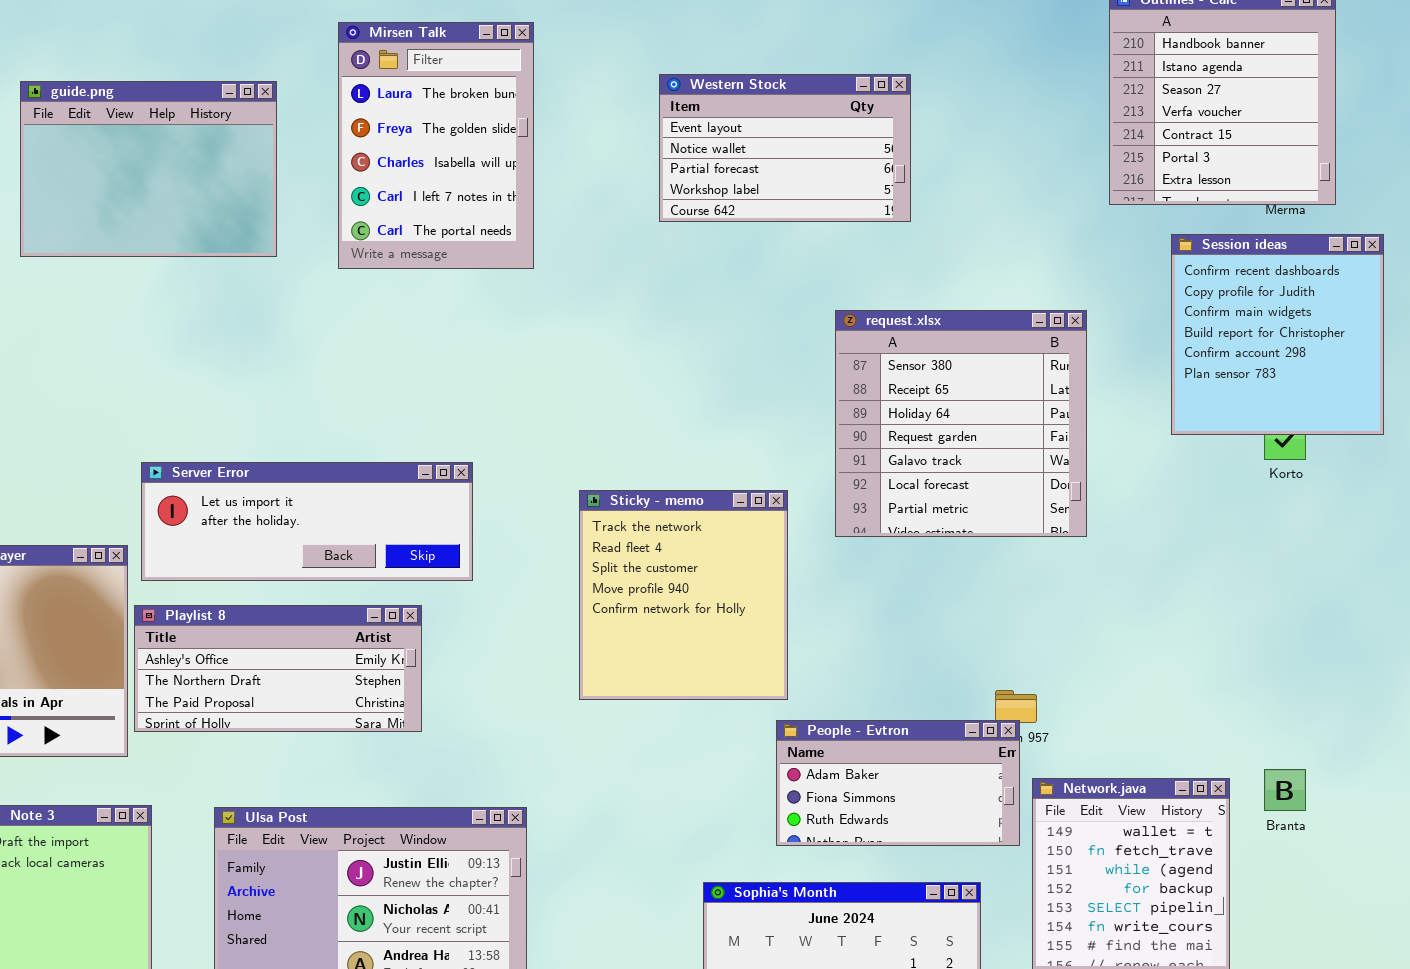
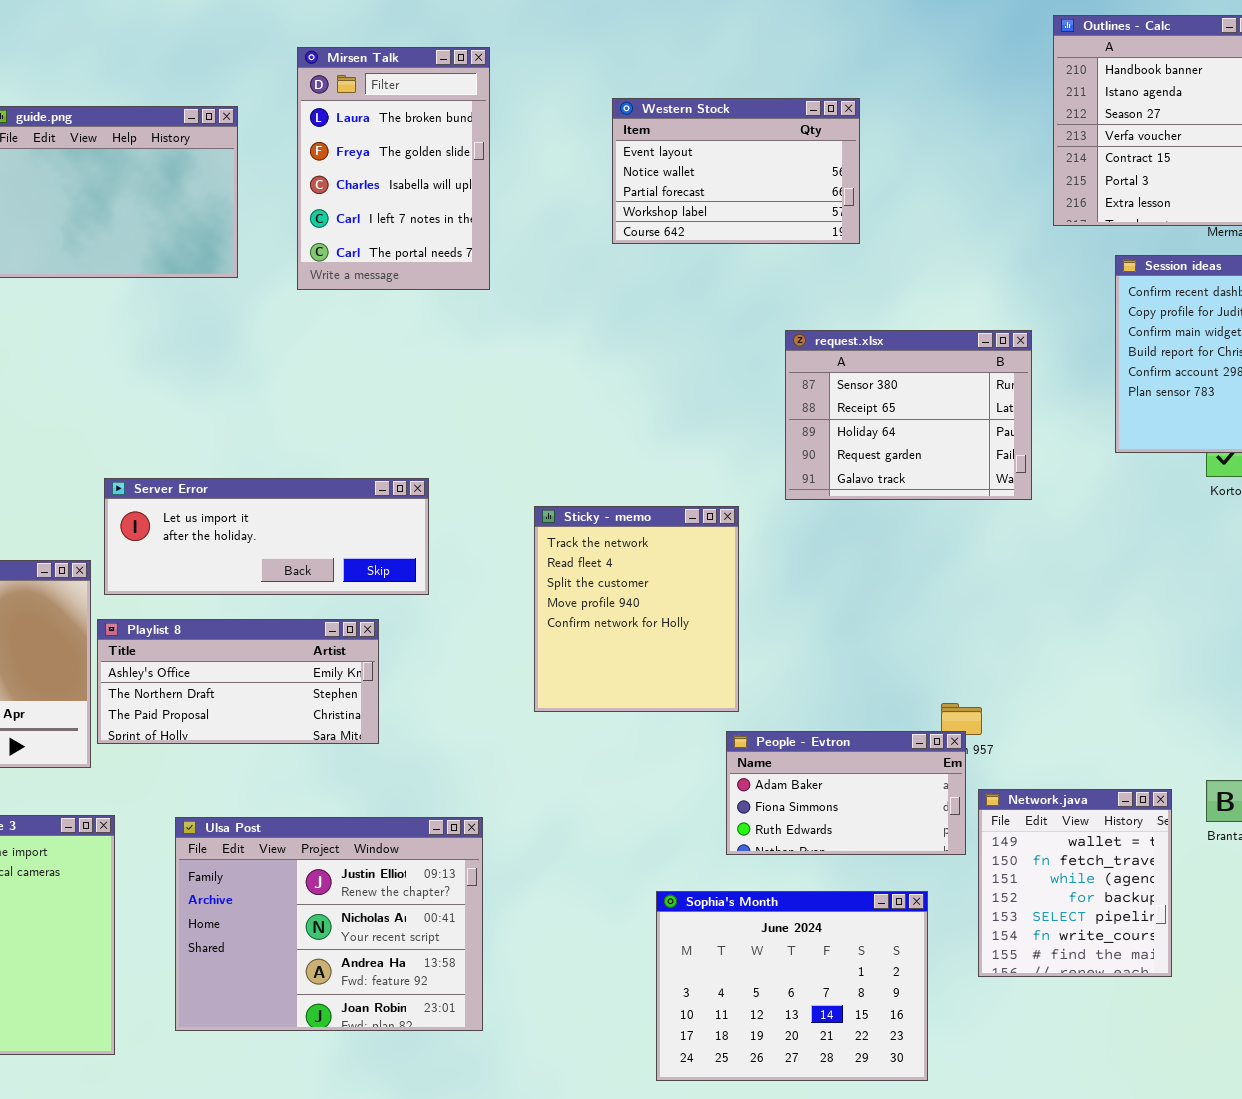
request.xlsx: [835,310,1087,537] -> [785,330,1032,500], resized

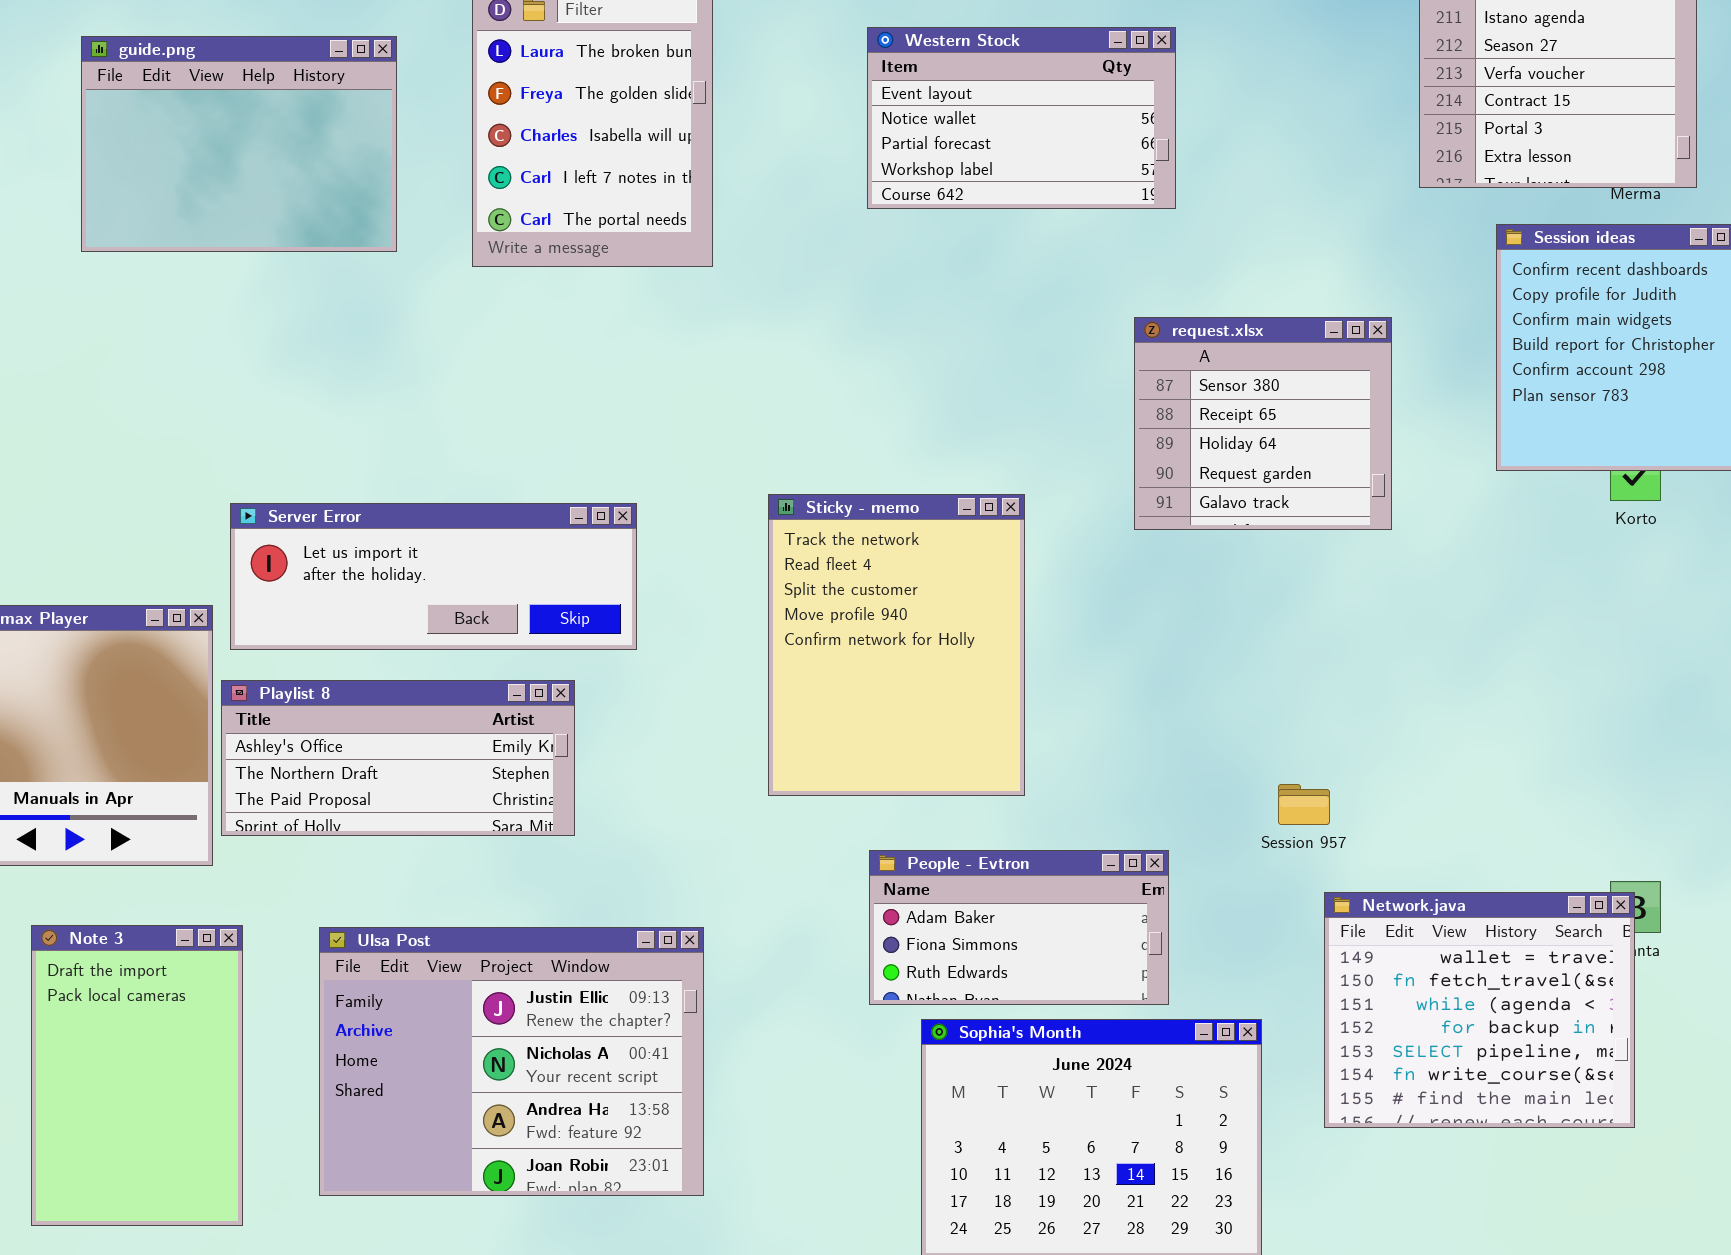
request.xlsx: [785,330,1032,500] -> [1134,317,1392,530], resized
Sticky - memo: [534,506,739,712] -> [768,494,1025,796], resized
People - Evtron: [726,731,966,855] -> [869,850,1169,1005], moved
Network.java: [978,789,1172,977] -> [1324,892,1635,1128], resized

